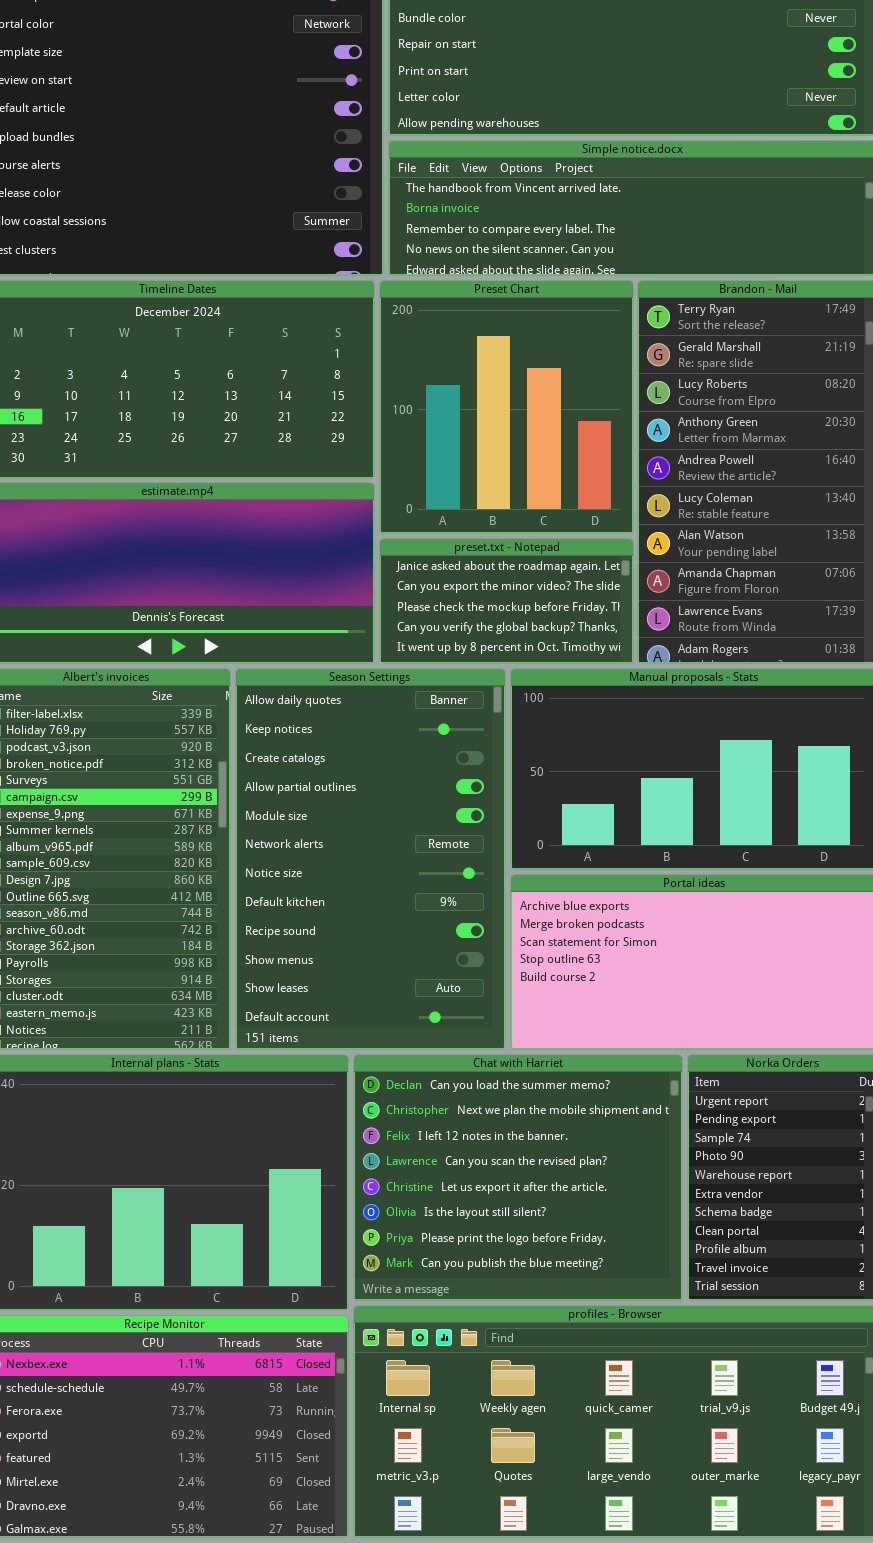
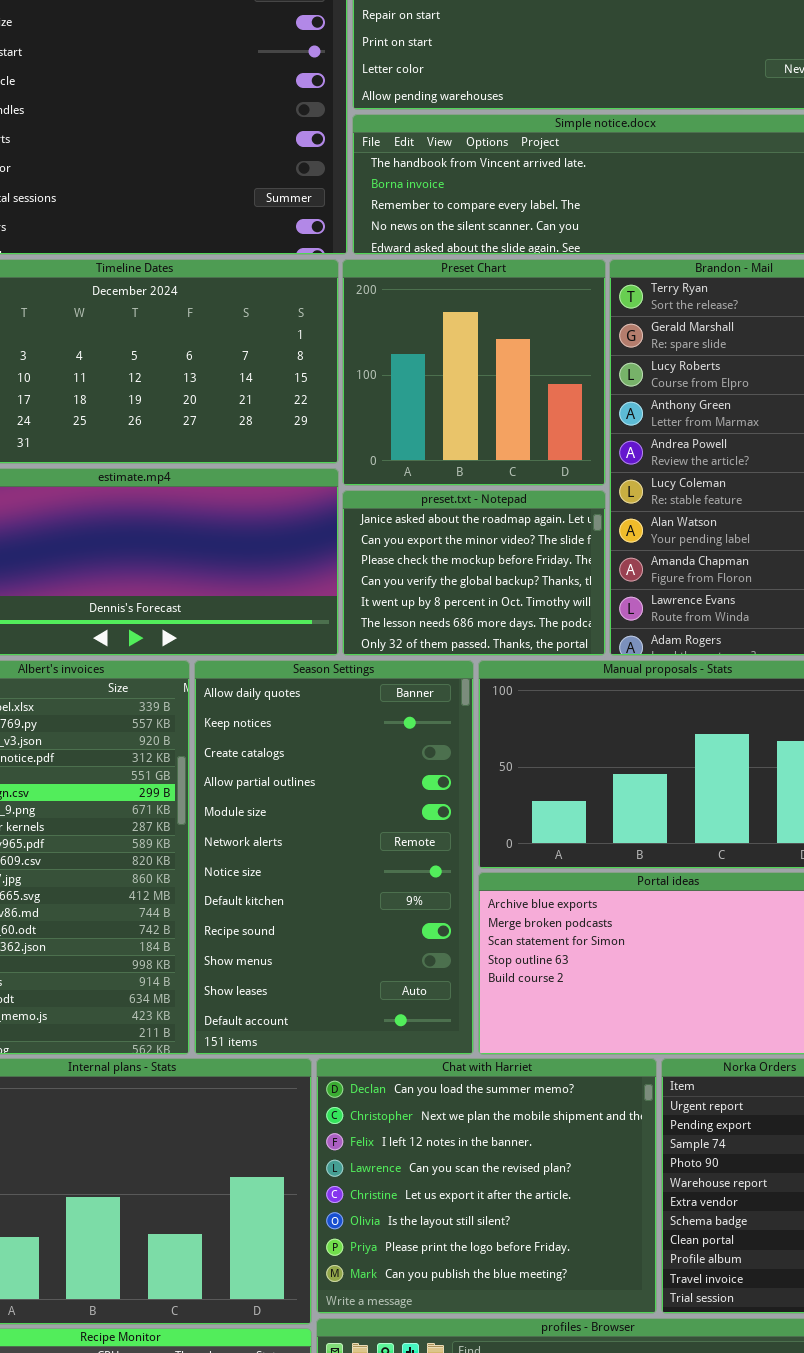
Preset Chart: [379,280,634,534] -> [342,259,606,486], resized
preset.txt - Notepad: [379,538,634,664] -> [342,490,606,656], resized

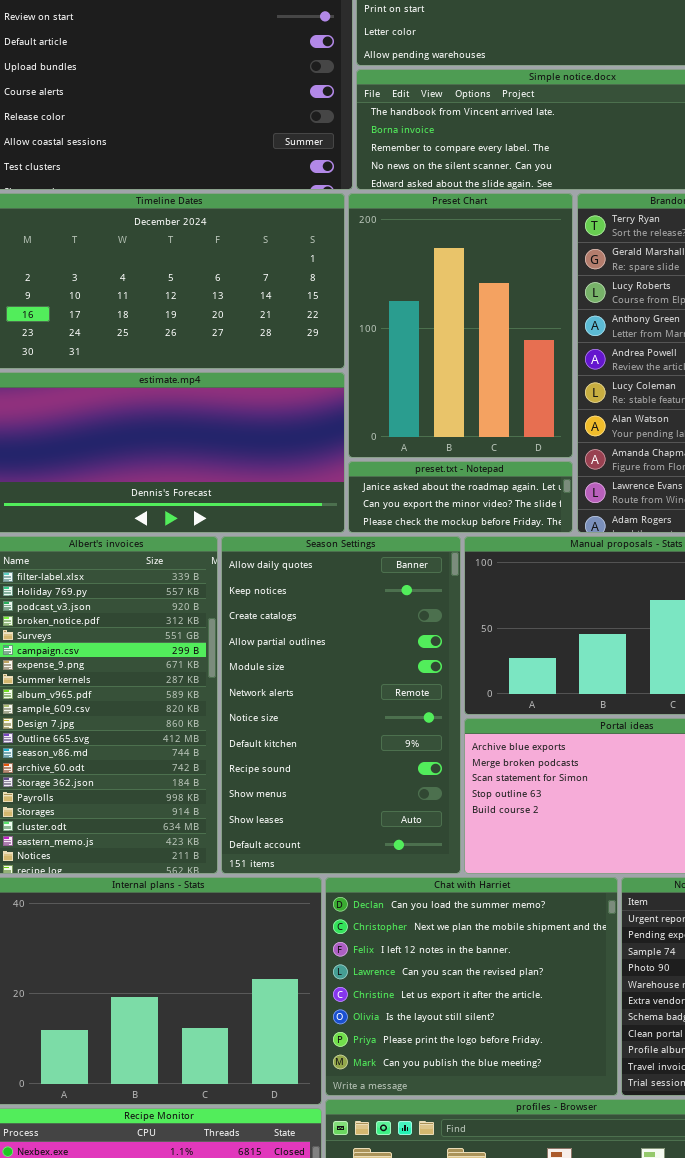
Preset Chart: [342,259,606,486] -> [348,193,573,458], resized
preset.txt - Notepad: [342,490,606,656] -> [348,461,573,533], resized

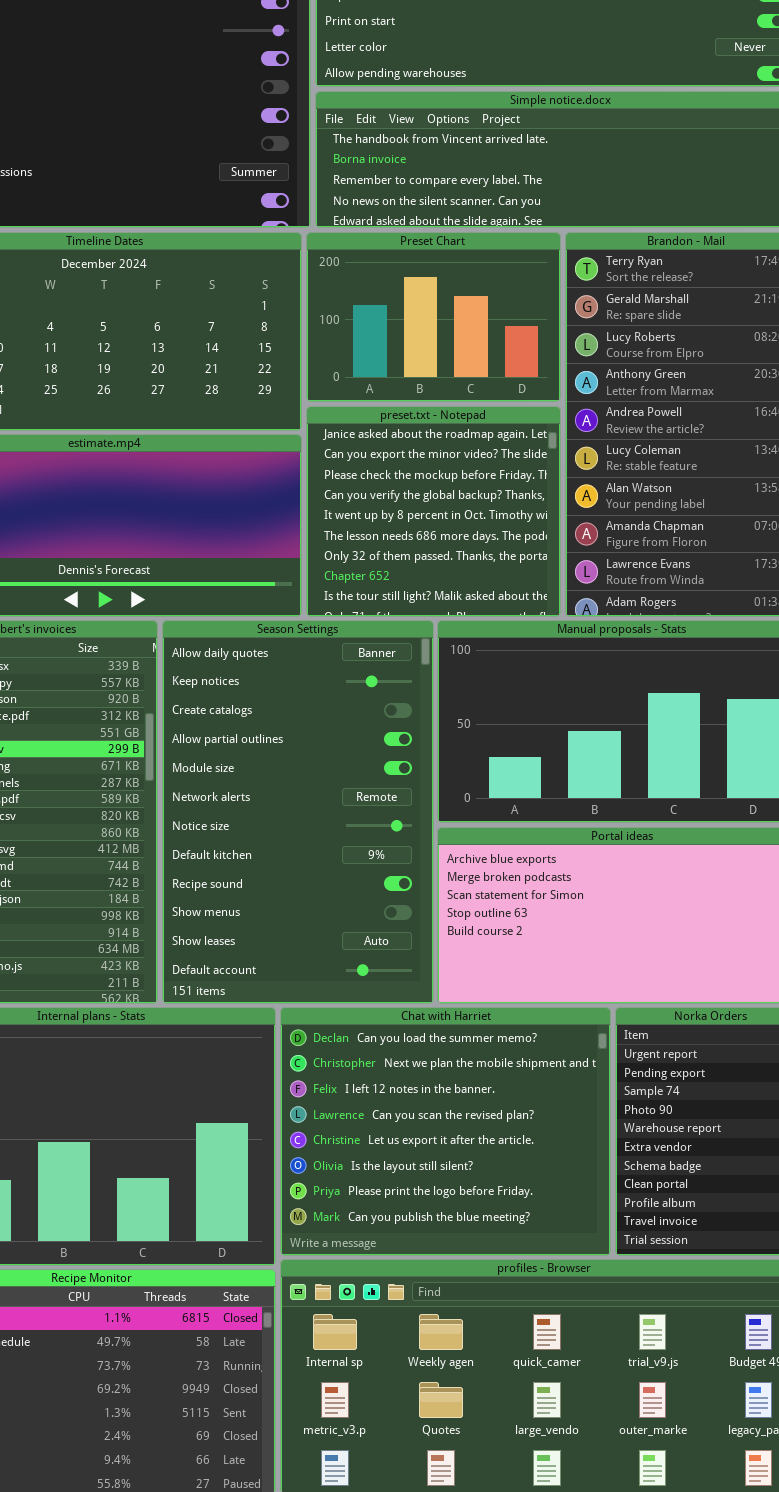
Preset Chart: [348,193,573,458] -> [306,232,561,402], resized
preset.txt - Notepad: [348,461,573,533] -> [306,406,561,617], resized

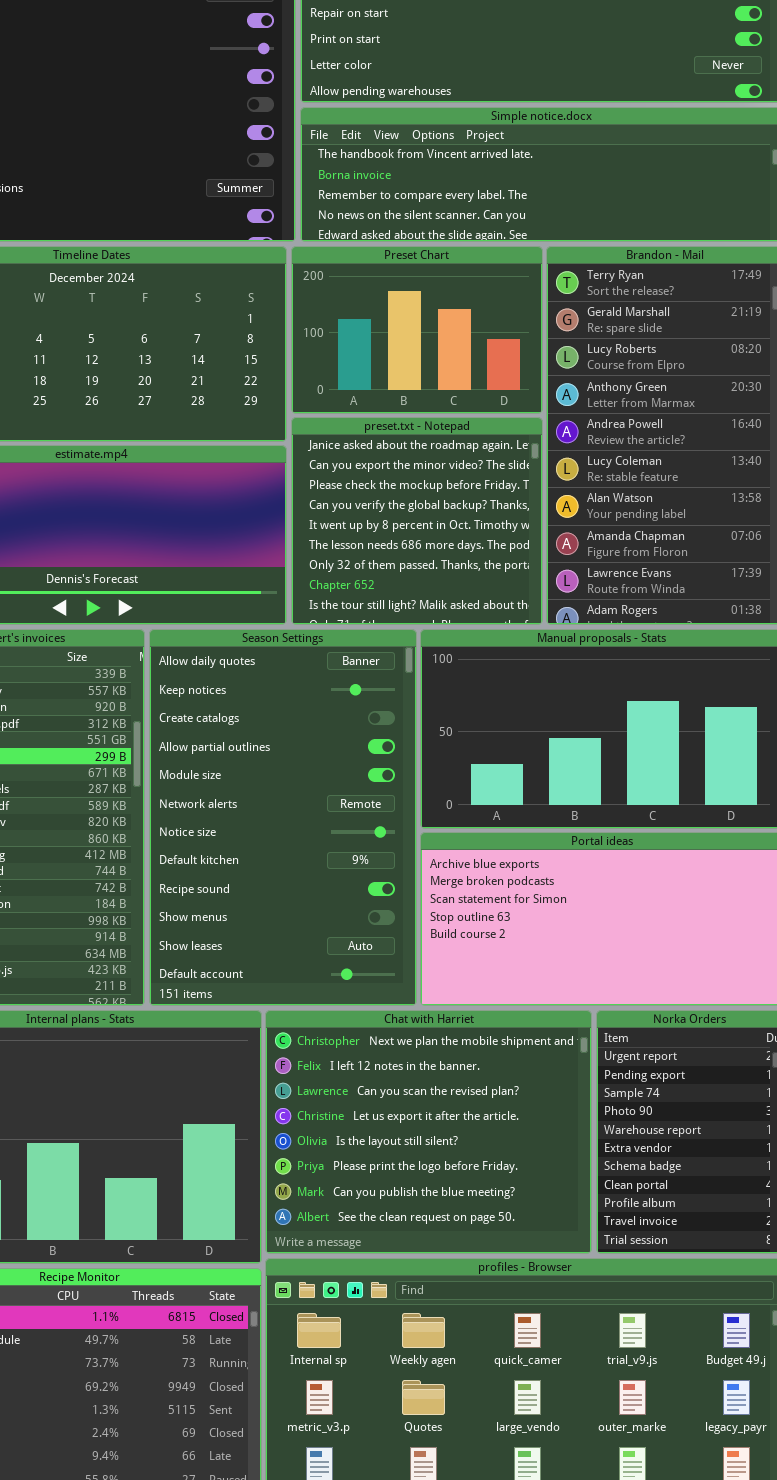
Chat with Harriet: [280,1007,611,1256] -> [265,1010,592,1254], scrolled down 1 row

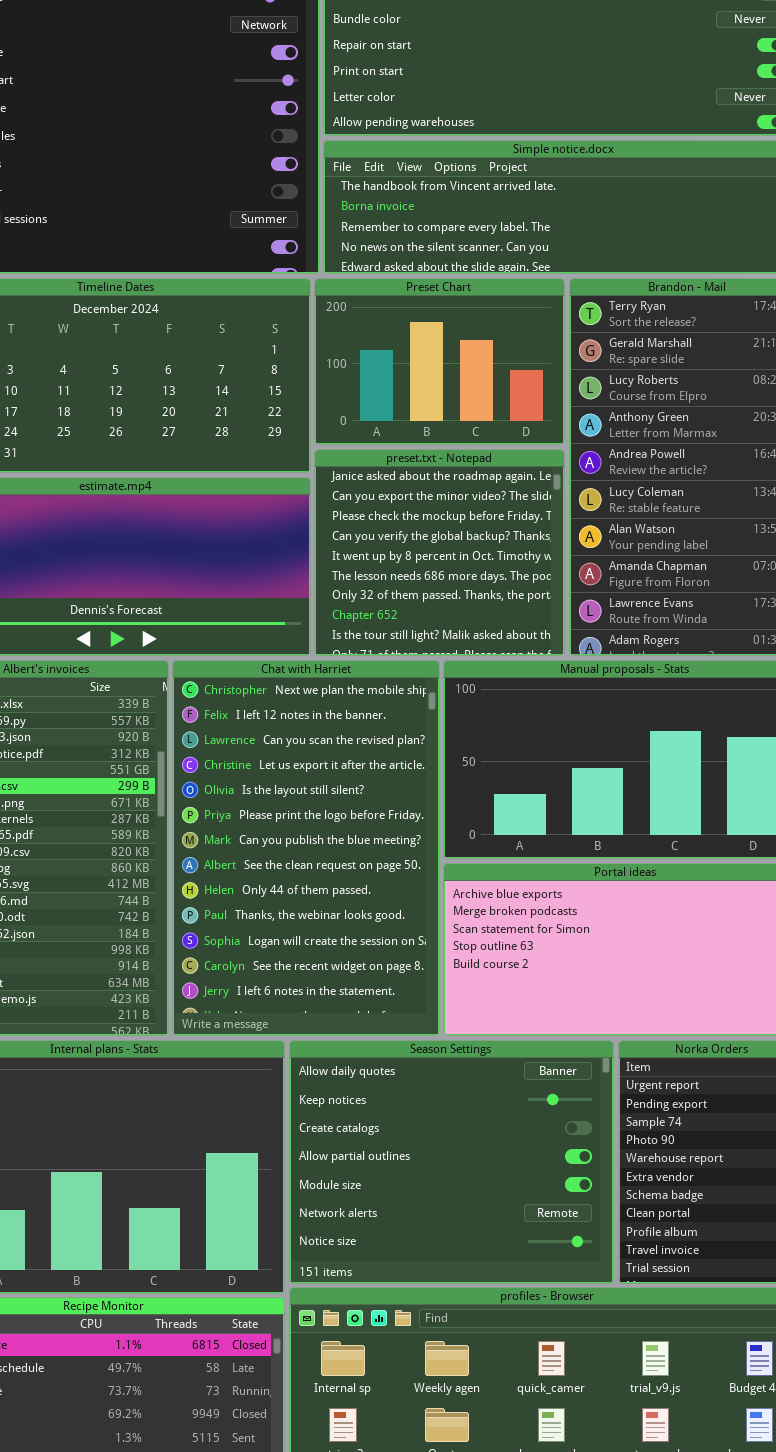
Season Settings: [149,629,417,1006] -> [289,1040,614,1284], moved, resized
Chat with Harriet: [265,1010,592,1254] -> [172,660,440,1036], moved, resized

